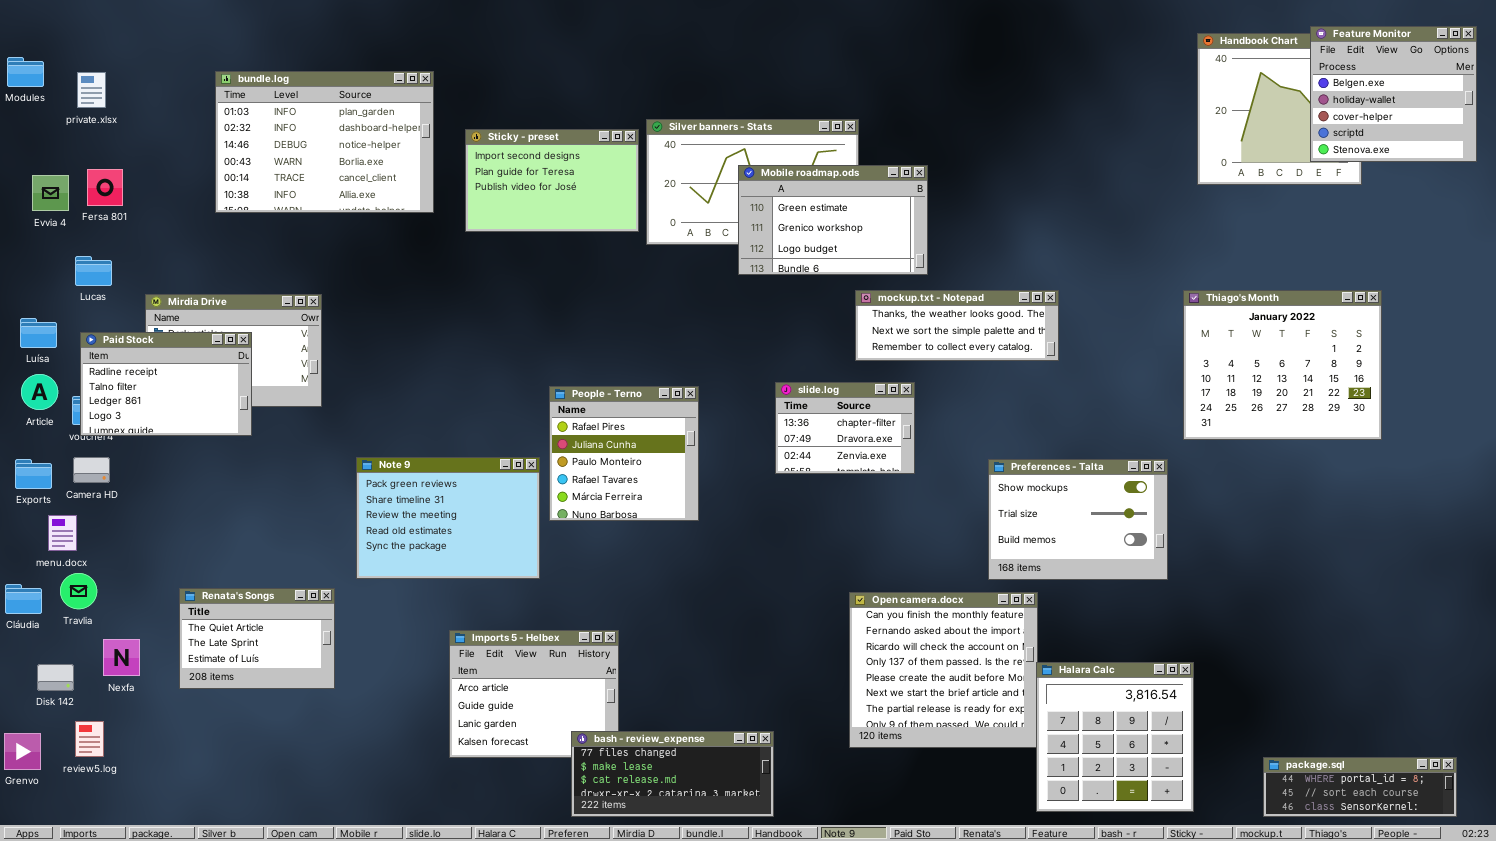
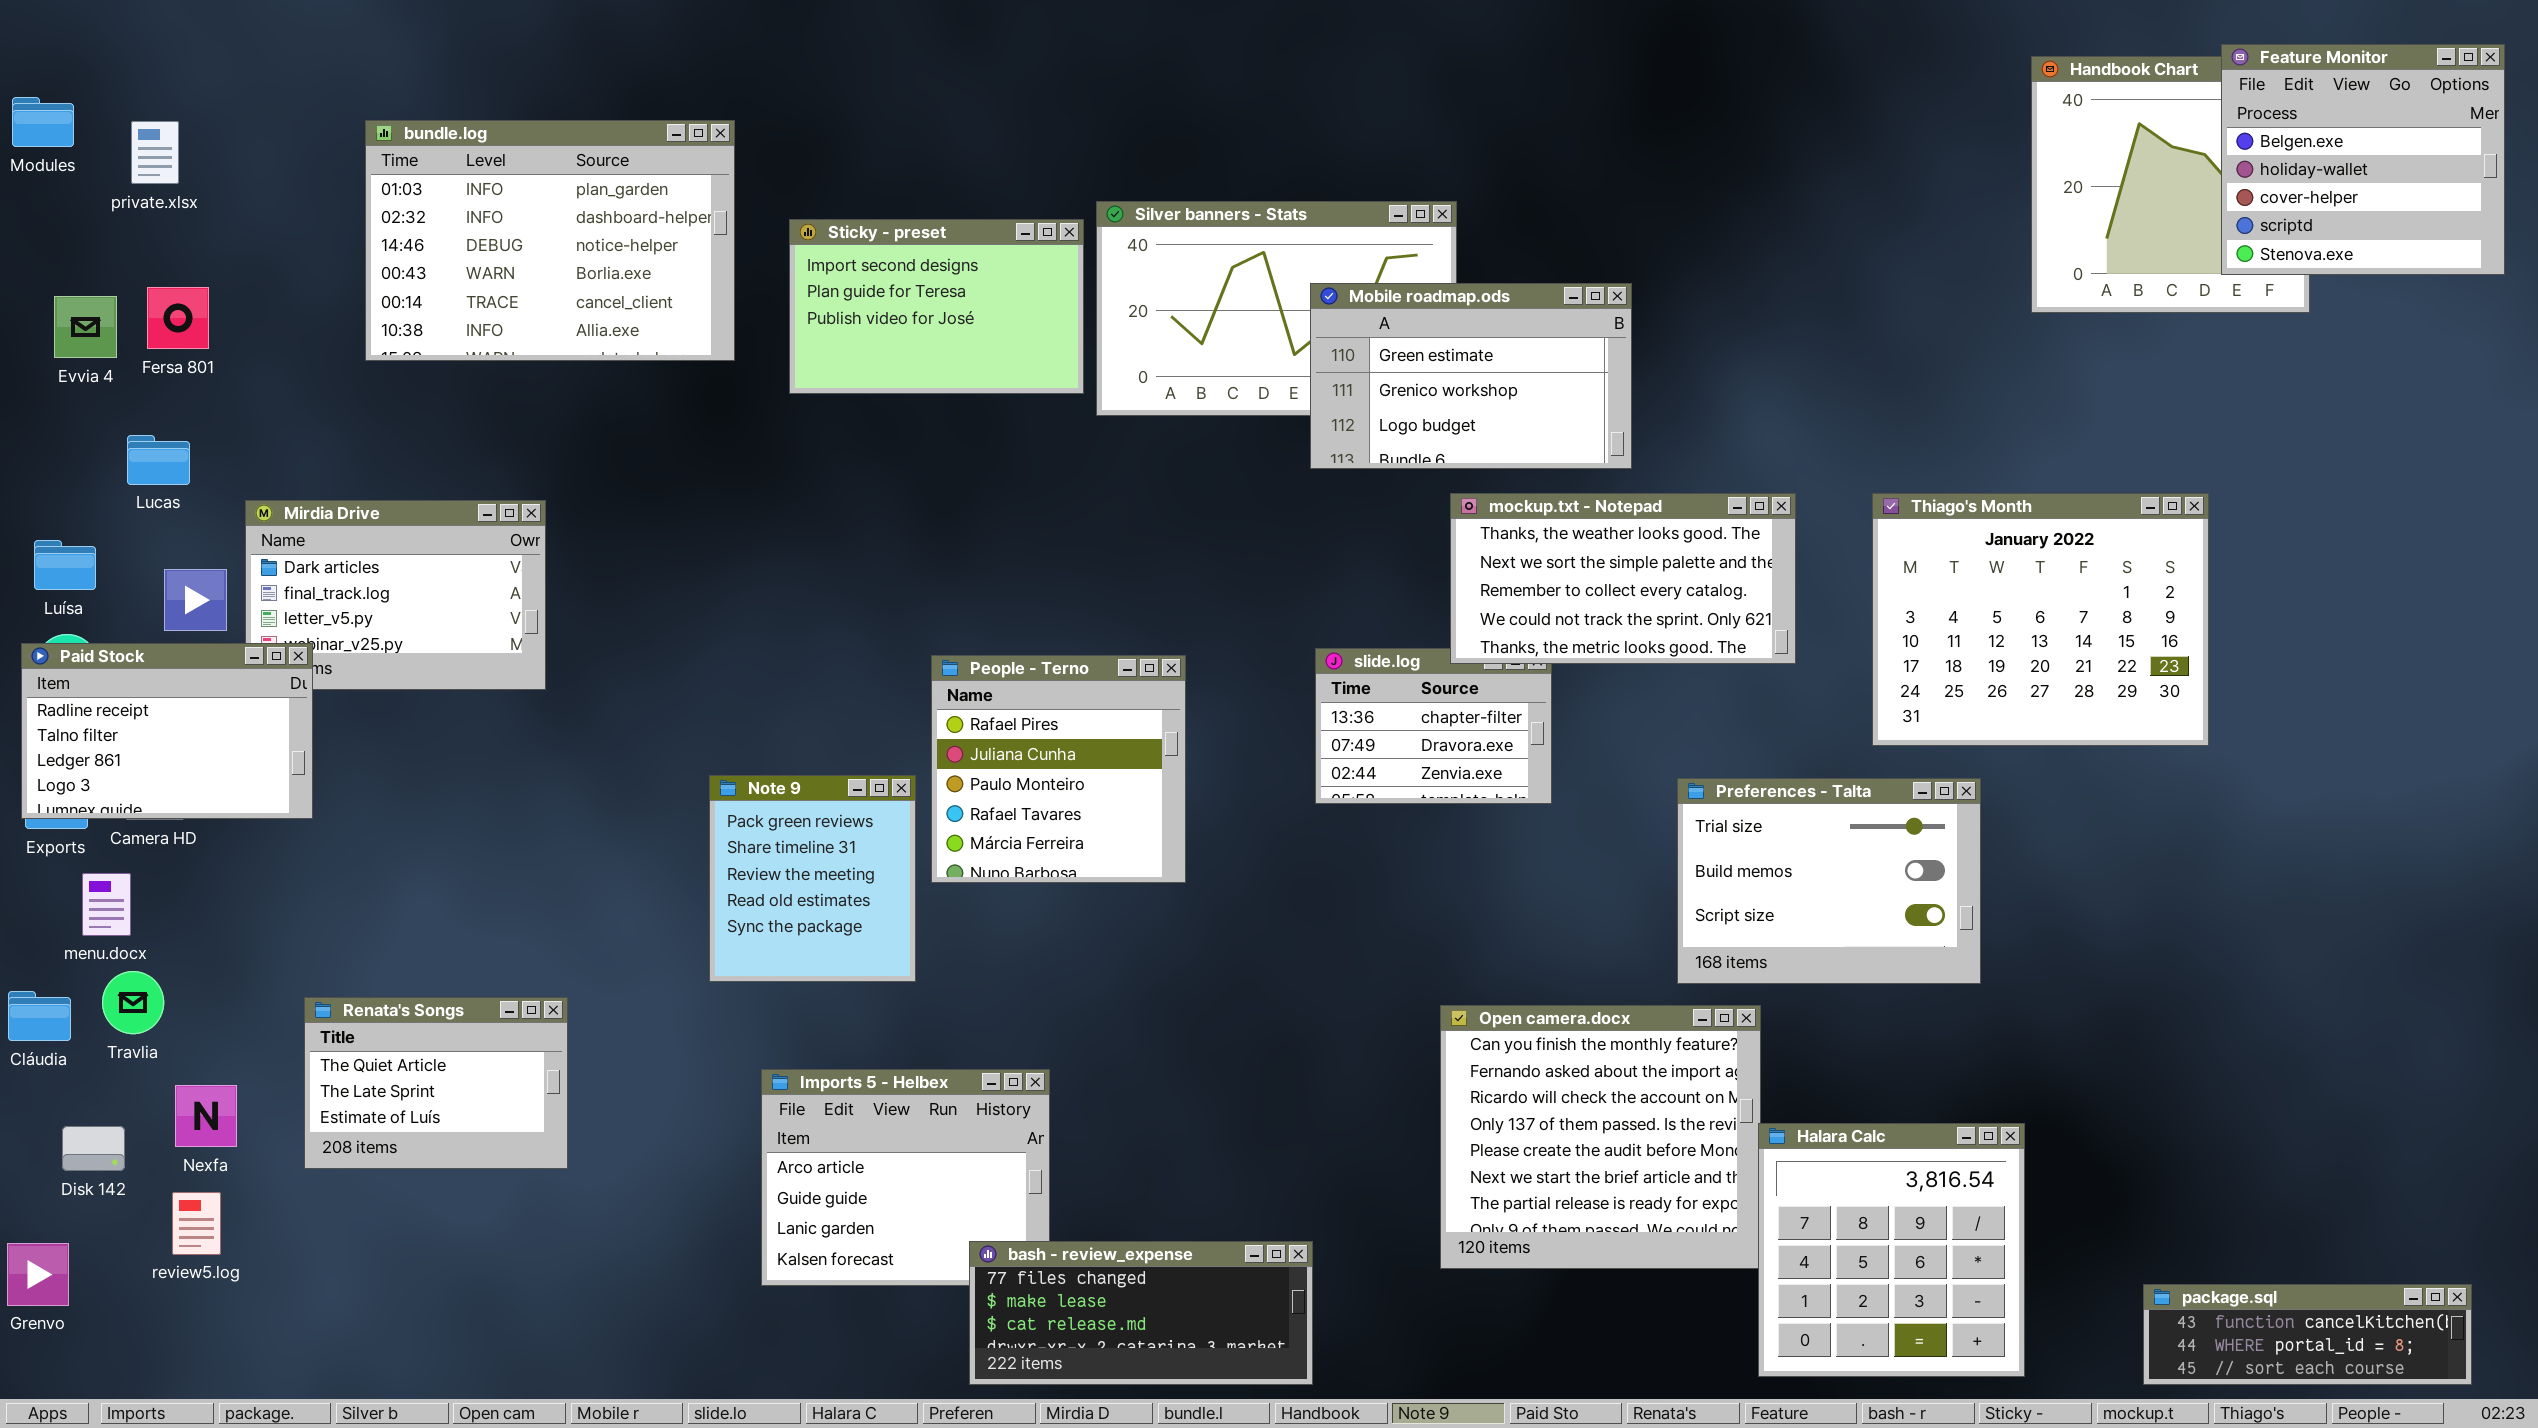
Mobile roadmap.ods: [738,165,928,275] -> [1310,283,1632,469], moved
mockup.txt - Notepad: [855,290,1059,361] -> [1450,493,1796,664], resized
Thiago's Month: [1183,290,1382,440] -> [1872,493,2209,746], moved
Paid Stock: [80,332,252,436] -> [21,643,313,819], moved
Note 9: [356,457,540,579] -> [709,775,916,982], resized
Preferences - Talta: [988,459,1168,580] -> [1677,778,1981,984], scrolled down 1 row
review5.log: [75,721,104,757] -> [172,1192,221,1255], moved
package.sql: [1263,757,1457,817] -> [2143,1284,2472,1385], scrolled up 1 row

